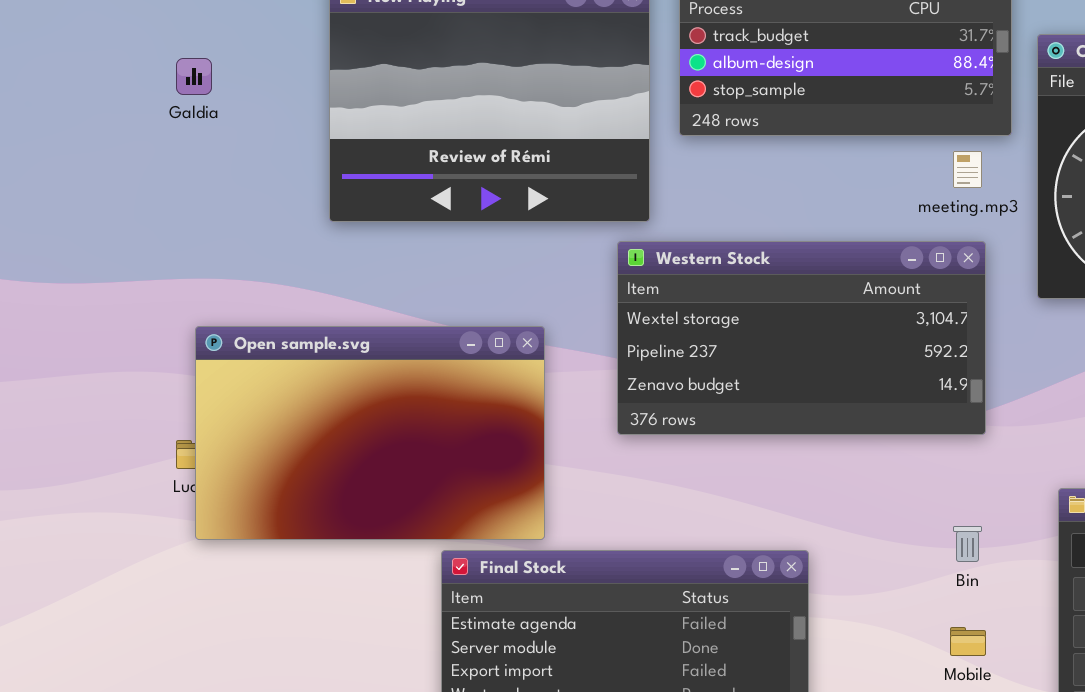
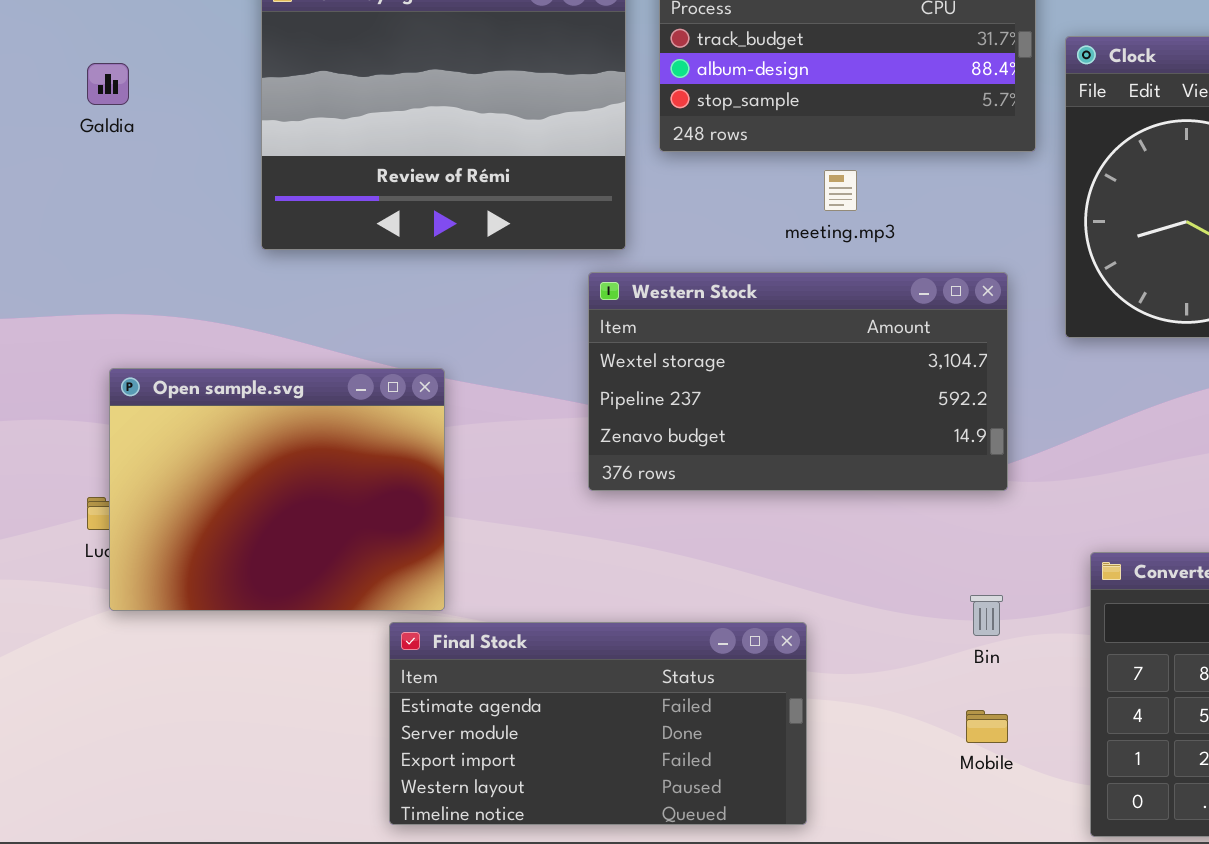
meeting.mp3: [953,151,982,188] -> [824,170,857,211], moved
Open sample.svg: [195,326,545,540] -> [109,368,445,611], resized

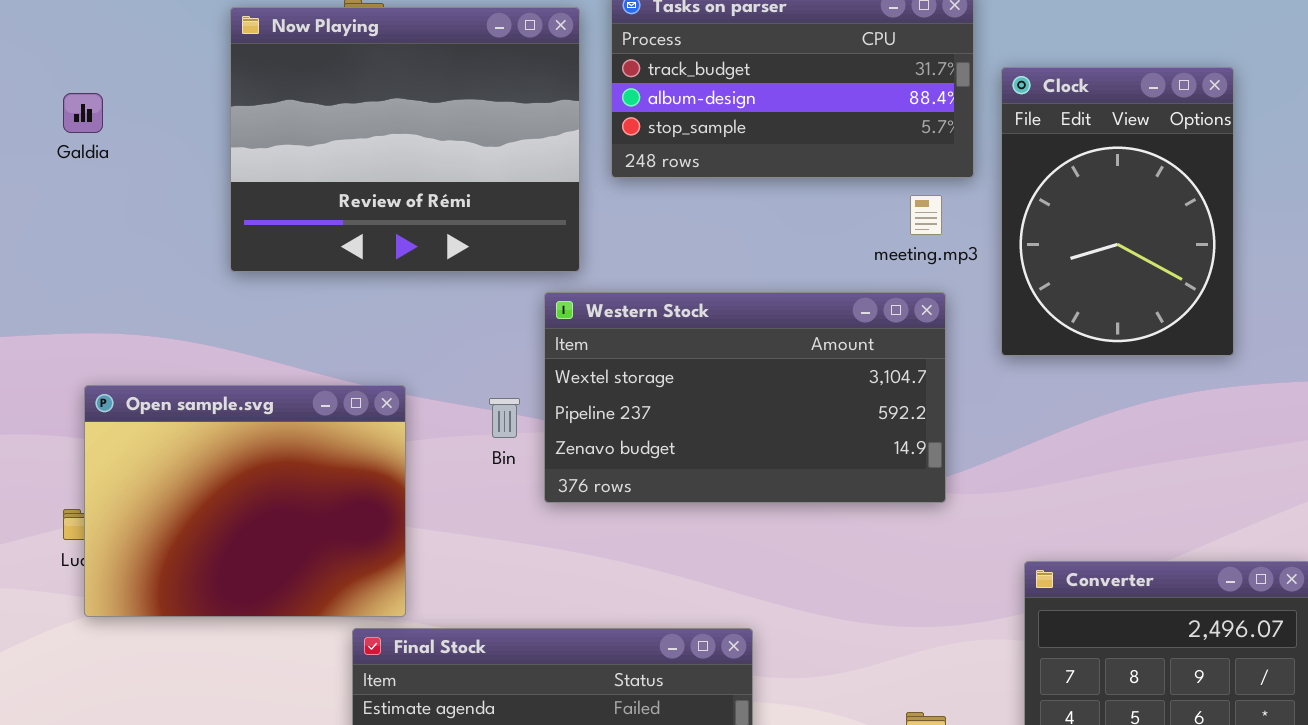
meeting.mp3: [824,170,857,211] -> [910,195,942,235], moved
Bin: [970,595,1003,636] -> [489,398,520,438], moved

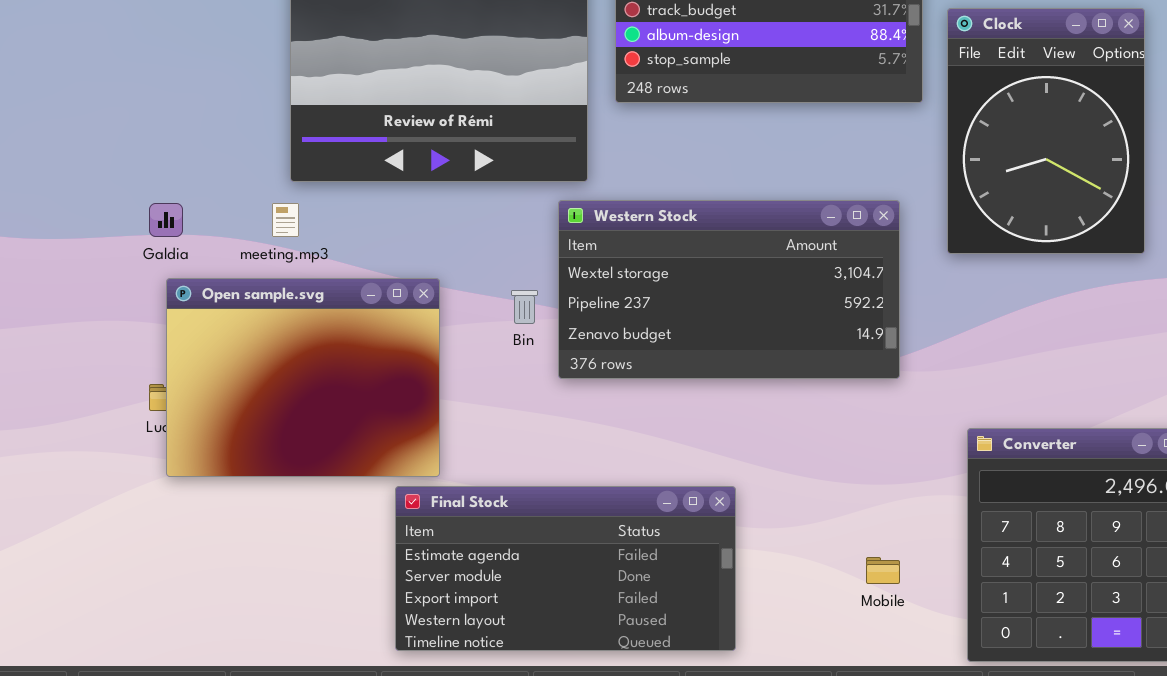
Galdia: [63,93,103,133] -> [149,203,183,237], moved
meeting.mp3: [910,195,942,235] -> [272,203,299,237], moved

